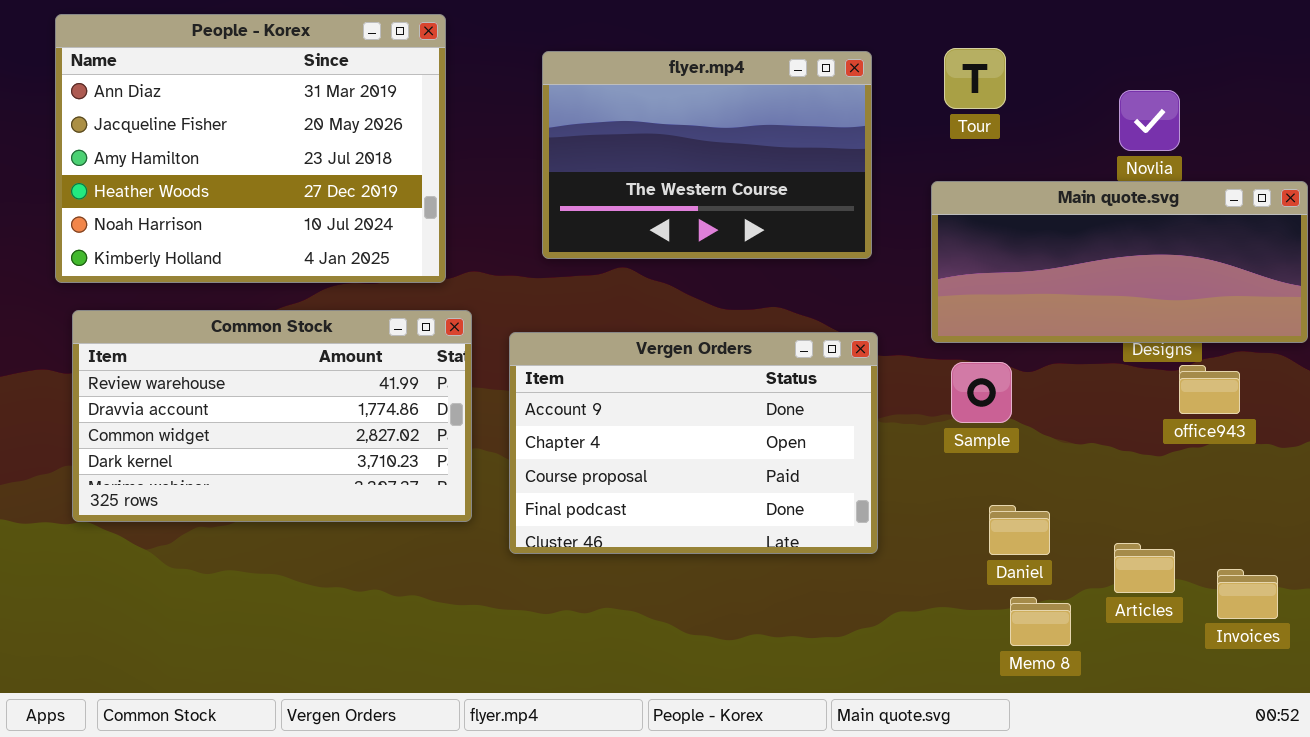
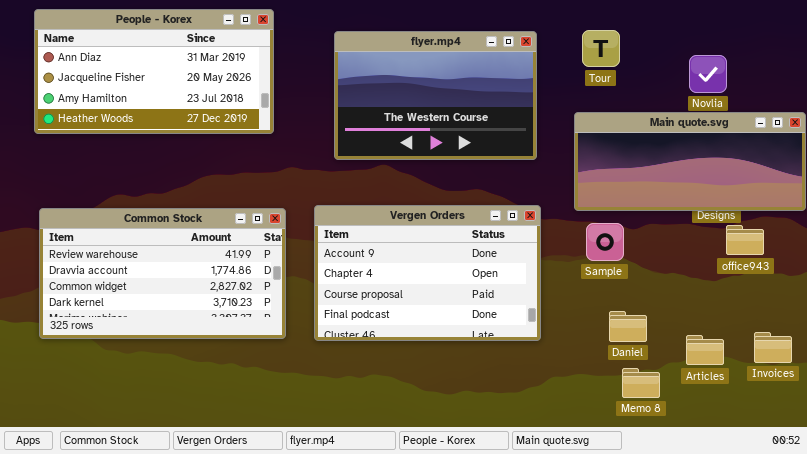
People - Korex: [55,14,446,283] -> [34,9,274,134], resized
Common Stock: [72,310,472,522] -> [39,208,286,339], moved
Invoices: [1217,569,1278,619] -> [754,332,792,363], moved

